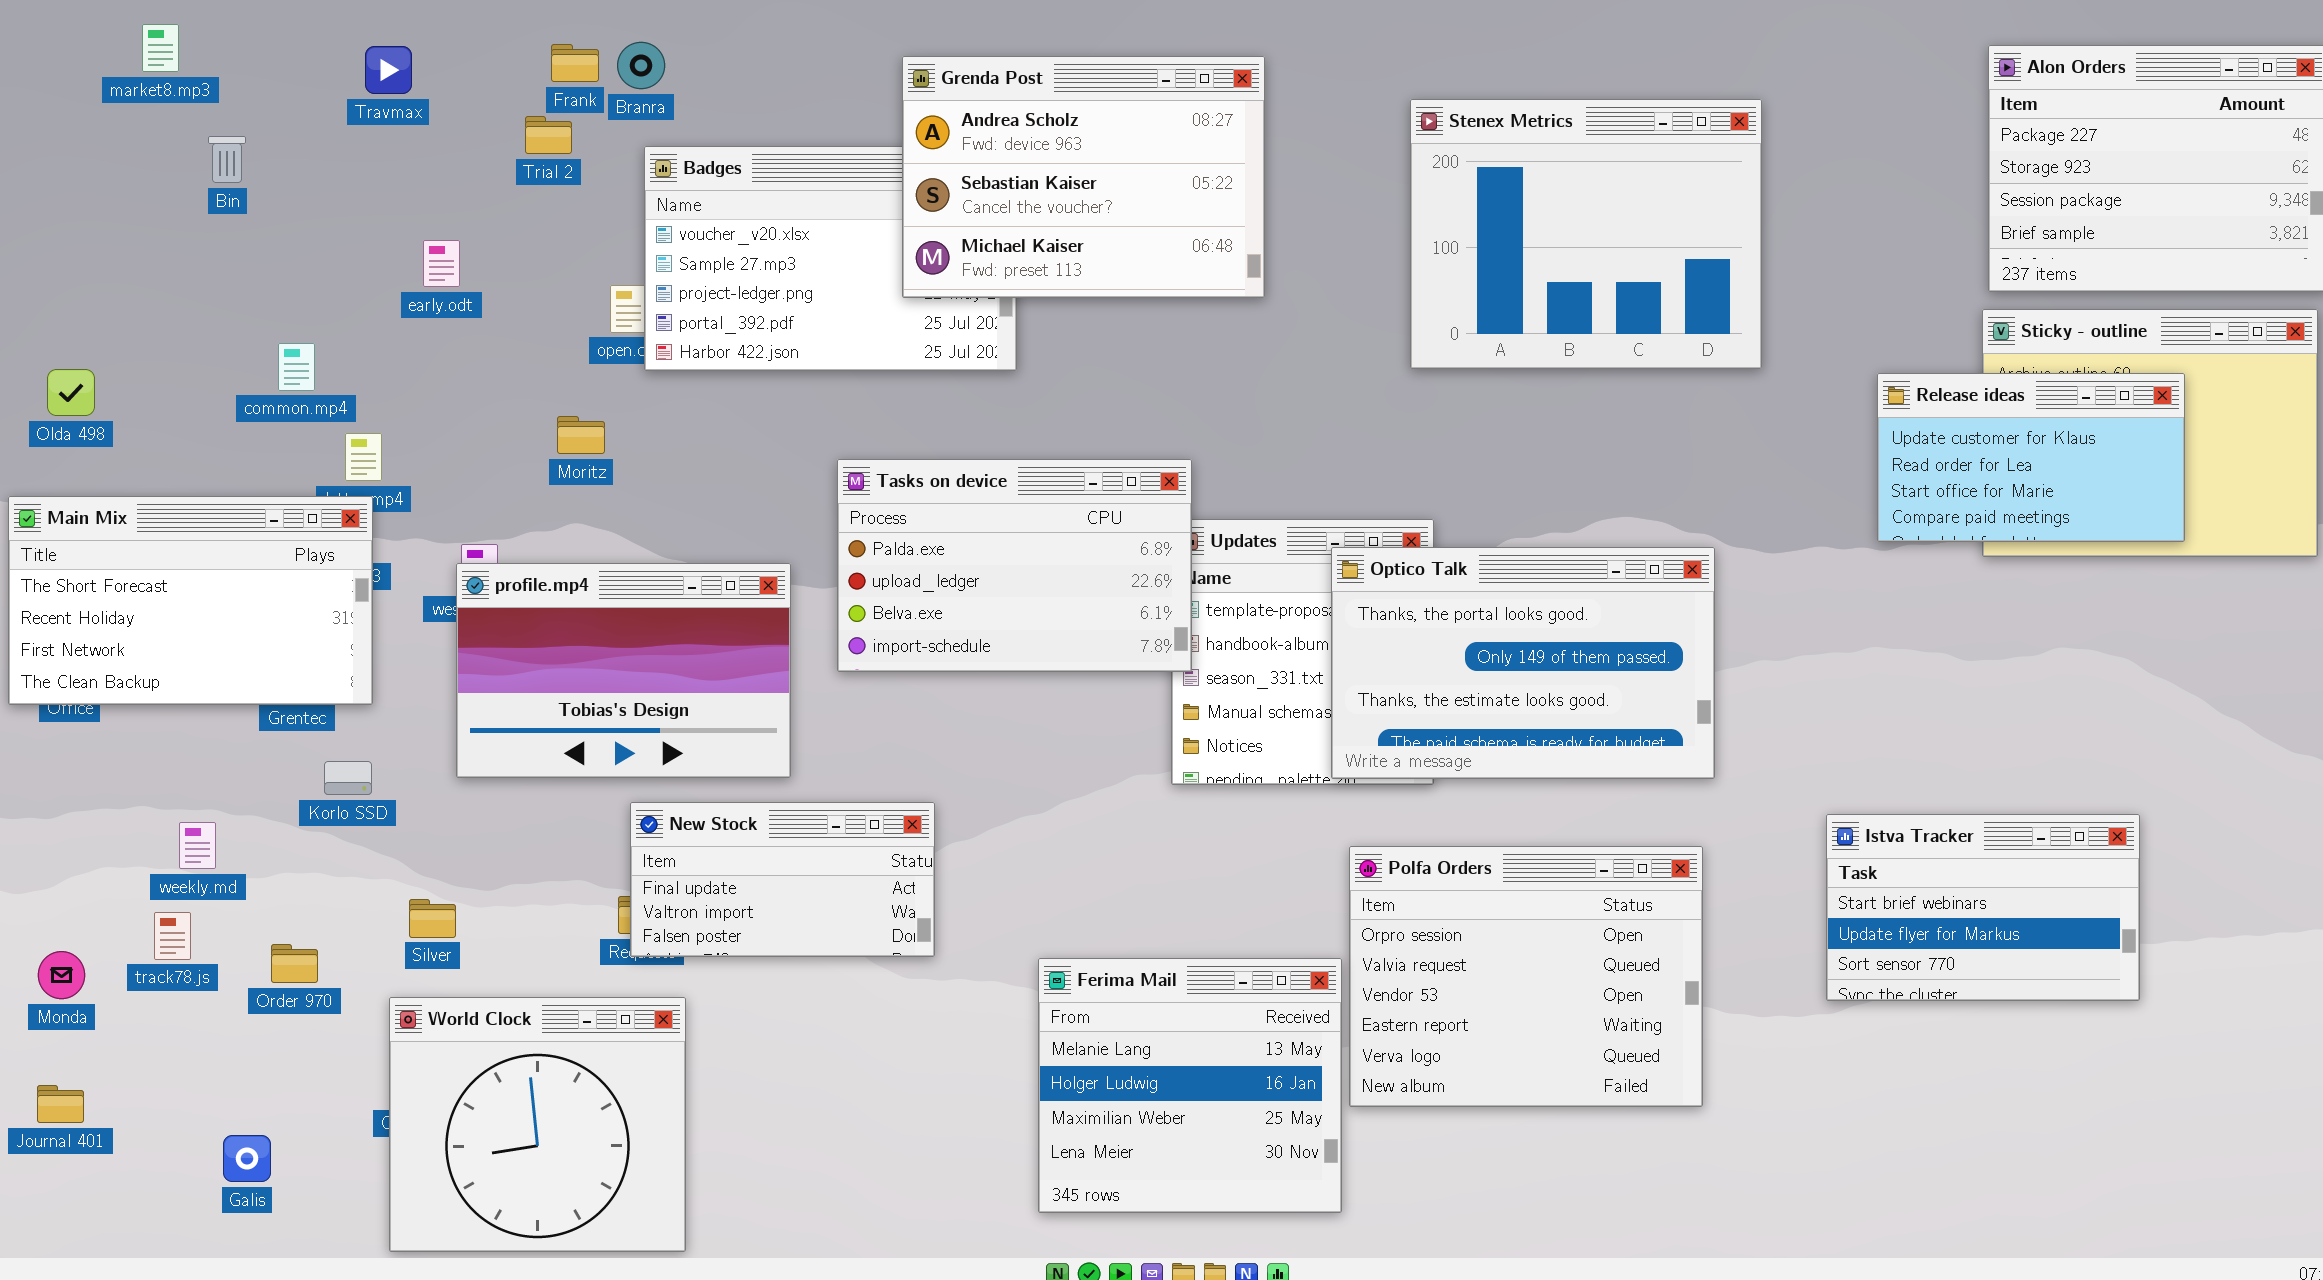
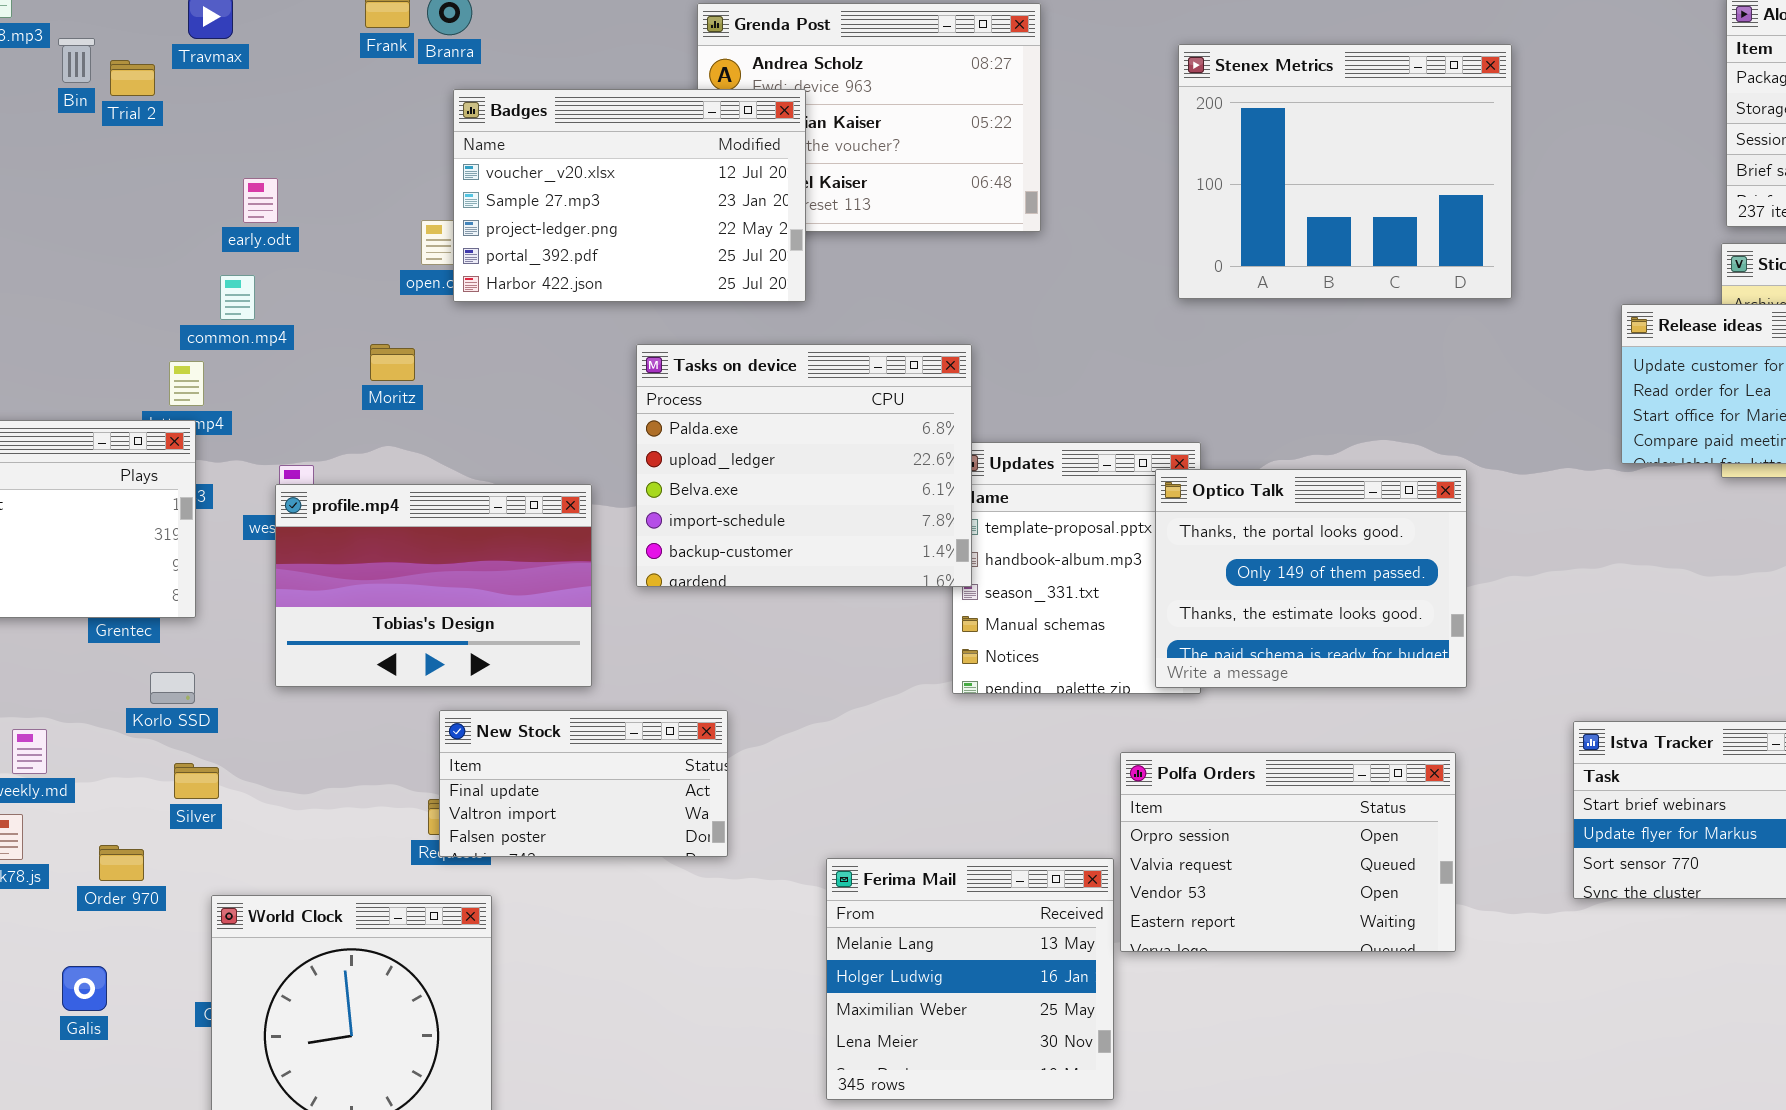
Trial 2: [525,116,572,154] -> [110,60,155,96], moved
Bin: [208,136,246,183] -> [58,38,95,83], moved
Badges: [644,146,1017,371] -> [453,89,806,302], raised
common.mp4: [278,343,315,391] -> [220,275,255,320], moved
Tasks on device: [837,459,1192,672] -> [636,344,972,587], resized
Optico Talk: [1331,547,1715,779] -> [1155,469,1467,688], resized
Polfa Orders: [1349,846,1703,1107] -> [1120,752,1456,952], resized
Silver: [409,899,456,938] -> [174,763,219,799], moved
Galis: [223,1135,271,1182] -> [62,966,107,1011], moved

